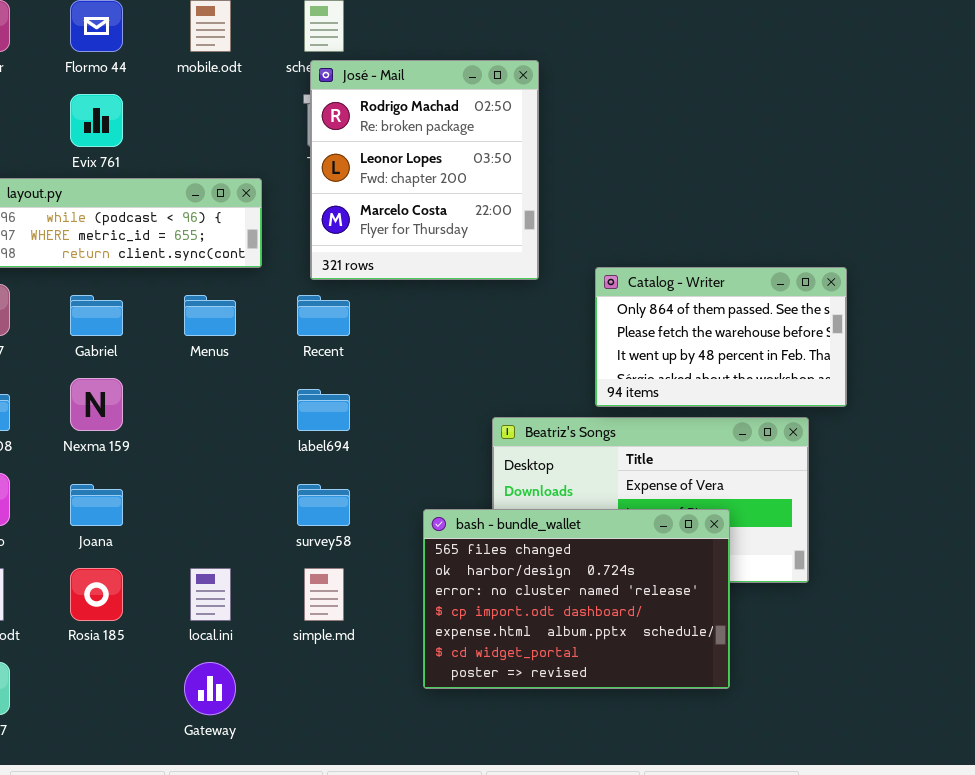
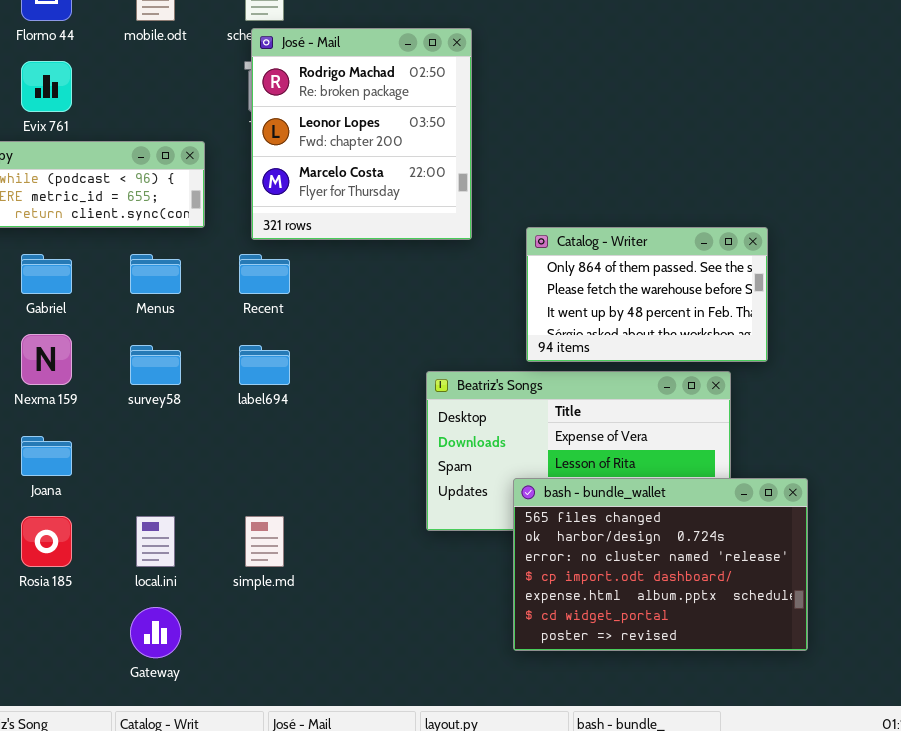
survey58: [297,484,350,526] -> [130,345,181,385], moved
bash - bundle_wallet: [423,509,730,689] -> [513,478,808,651], moved

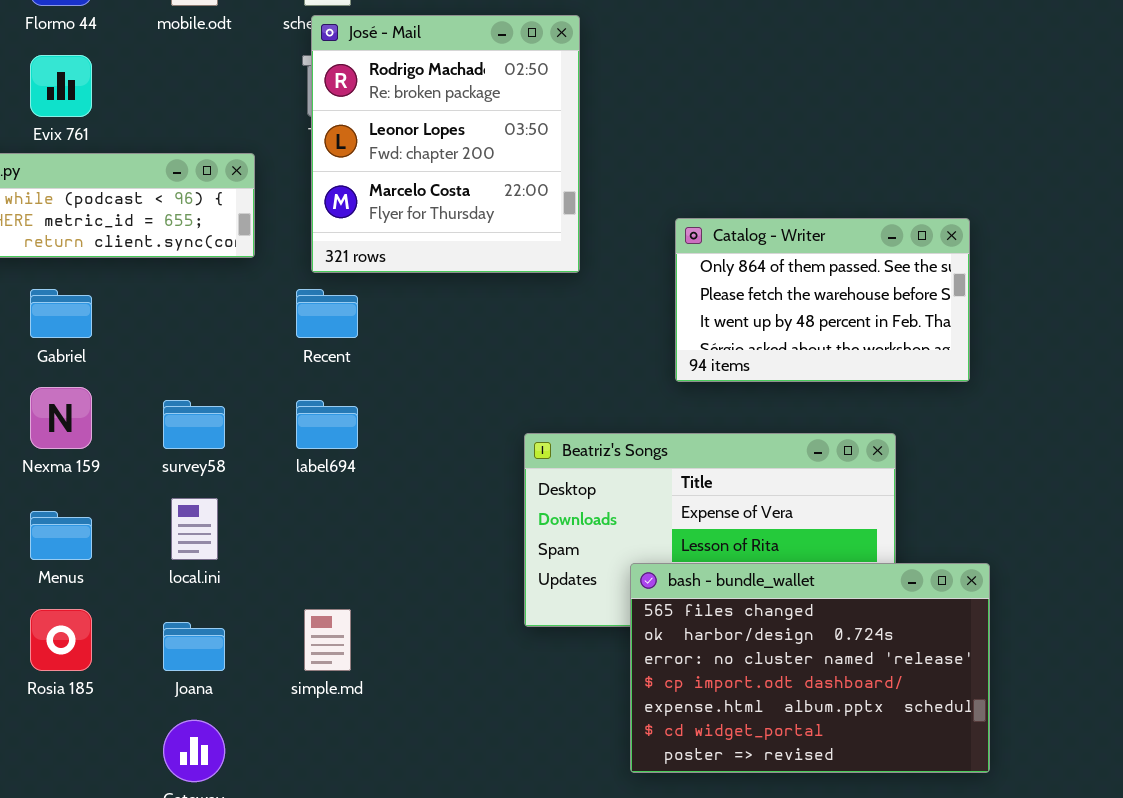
Catalog - Writer: [526,227,768,362] -> [675,218,970,382], moved
Menus: [130,254,181,294] -> [30,511,92,560], moved
Joana: [21,436,72,476] -> [163,622,225,671], moved
local.ini: [136,516,175,567] -> [171,498,218,560], moved

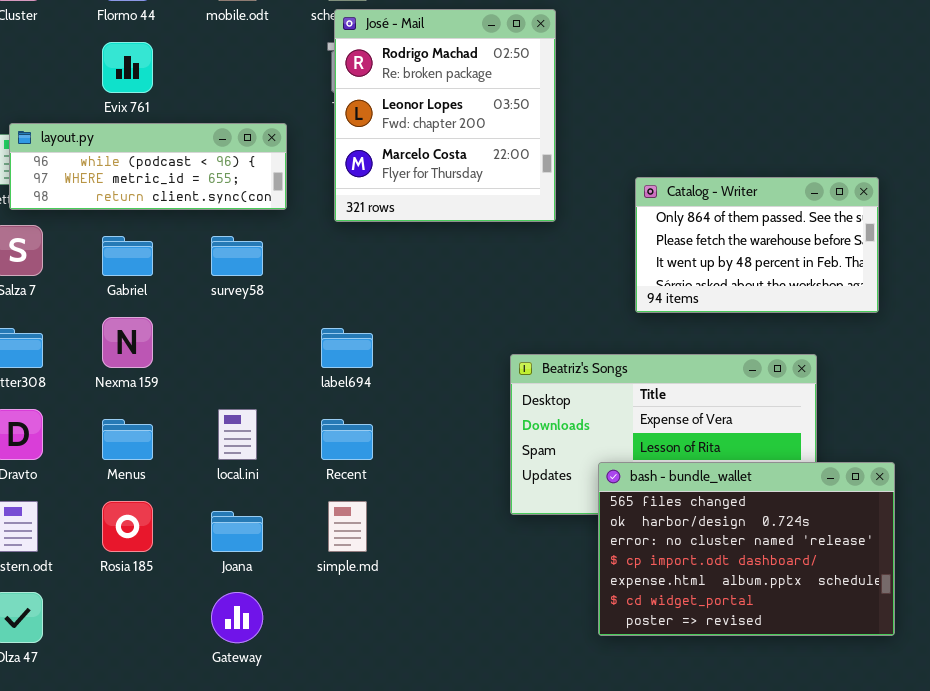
Recent: [296,289,358,338] -> [321,419,373,460], moved
survey58: [163,400,225,449] -> [211,236,263,276], moved

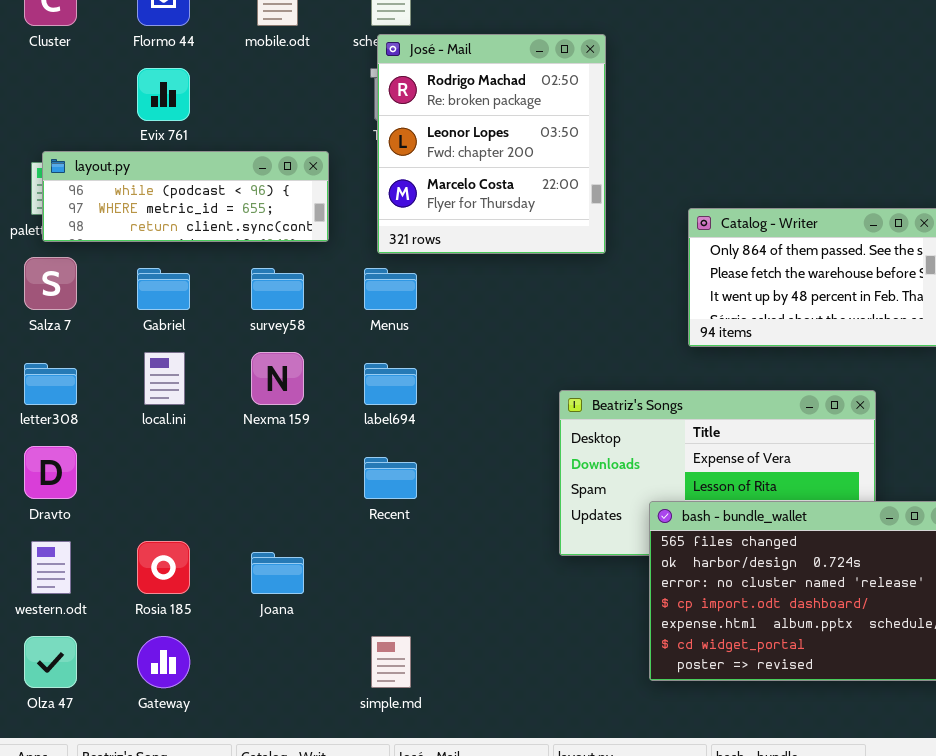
Nexma 159: [102,317,153,368] -> [251,352,304,405], moved
local.ini: [218,409,257,460] -> [144,352,185,405], moved
Menus: [102,419,153,460] -> [364,268,417,310], moved
simple.md: [328,501,367,552] -> [371,636,411,688], moved
Gateway: [211,592,263,643] -> [137,636,190,688], moved

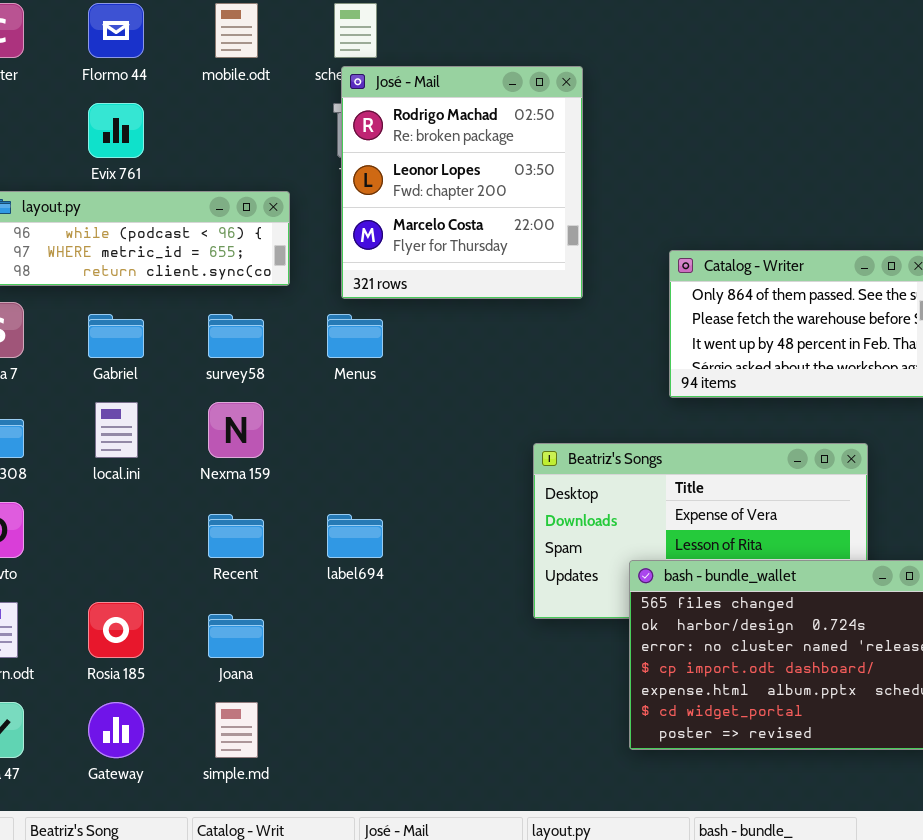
label694: [364,363,417,405] -> [327,514,383,558], moved
Recent: [364,457,417,499] -> [208,514,264,558], moved
simple.md: [371,636,411,688] -> [215,702,258,758], moved

